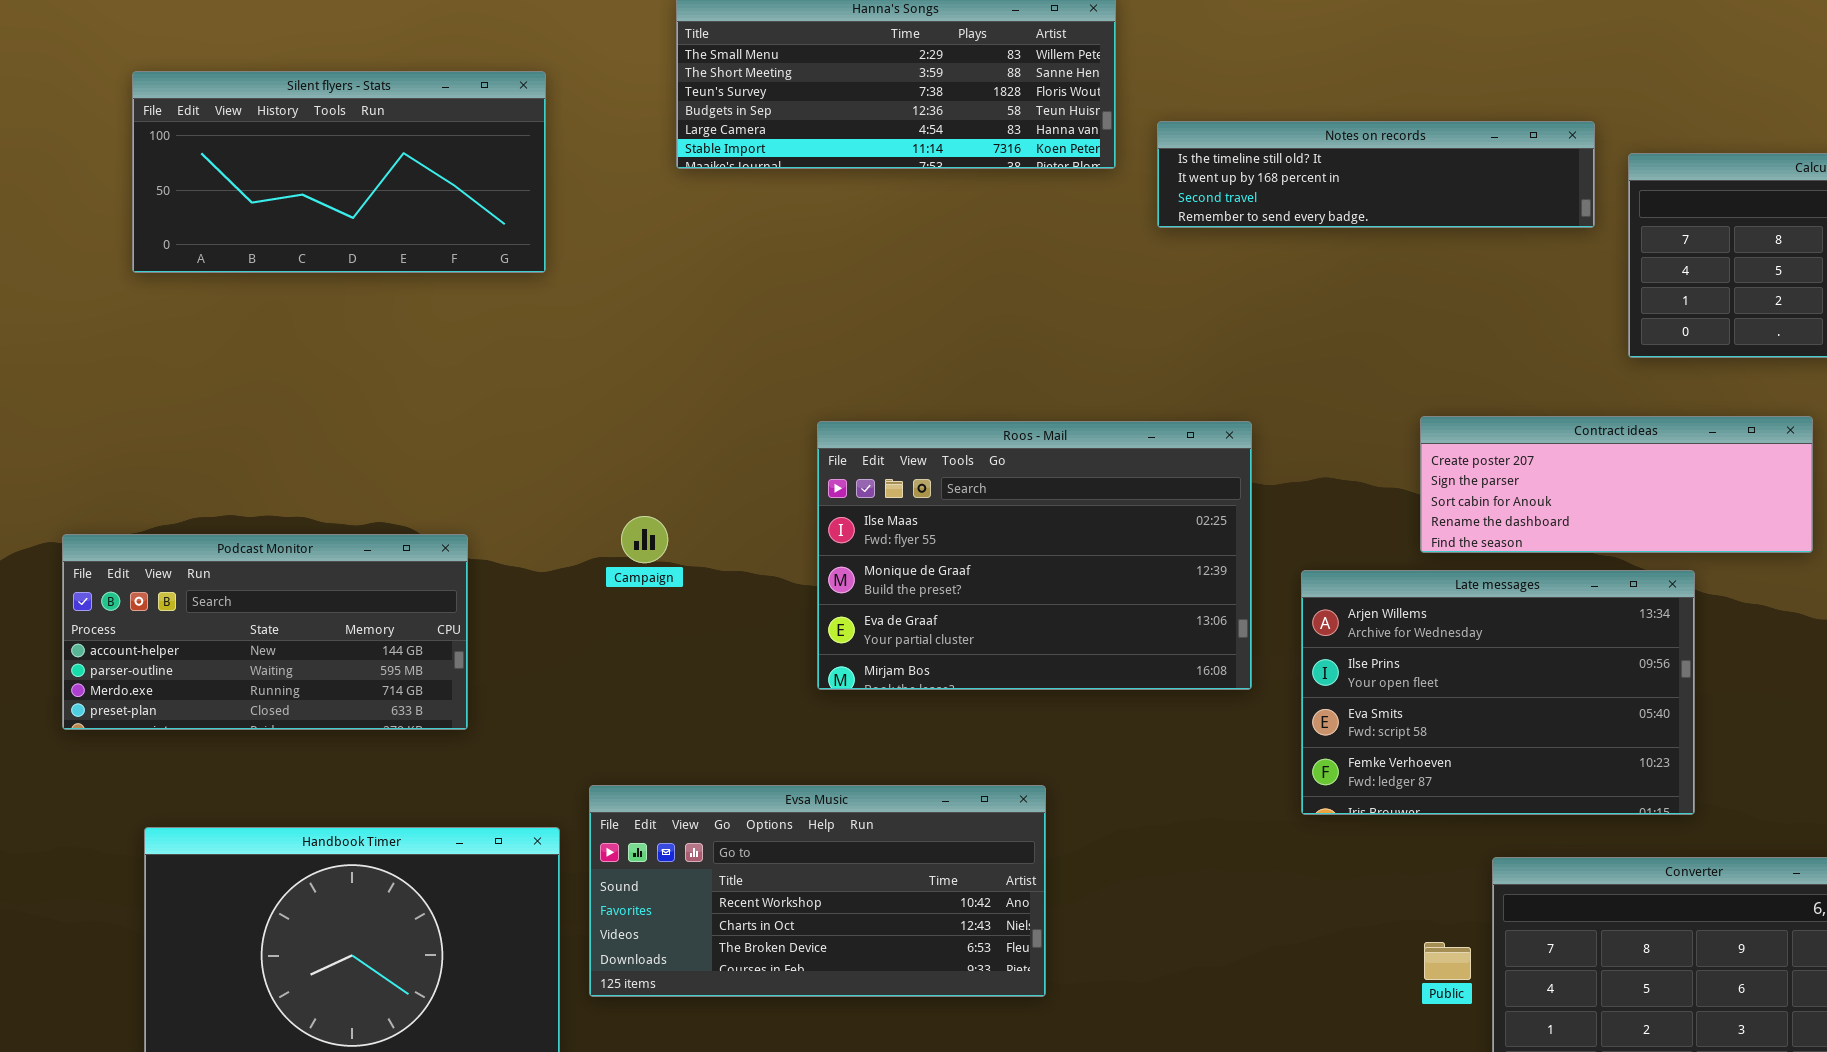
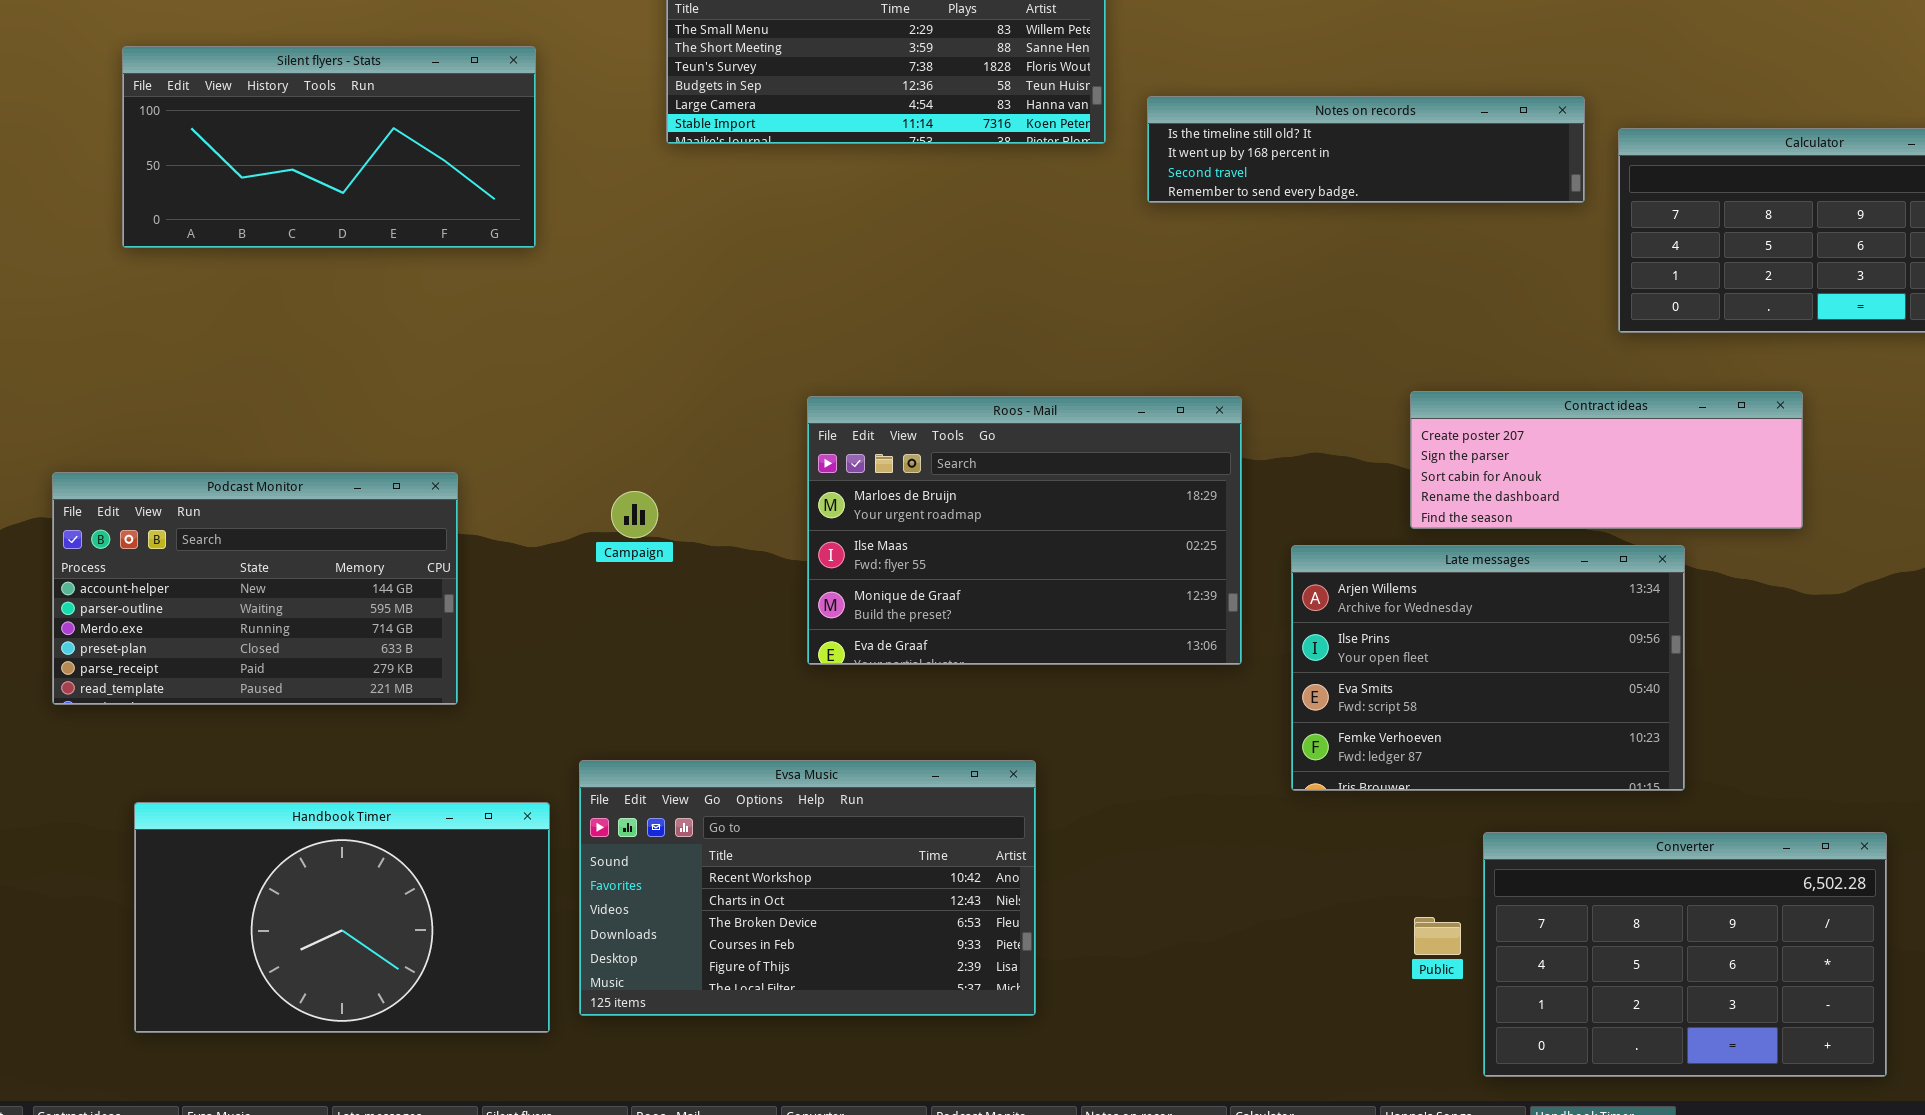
Roos - Mail: [817,421,1252,690] -> [807,396,1242,665], scrolled up 1 row
Podcast Monitor: [62,534,468,730] -> [52,472,458,705], resized
Evsa Music: [589,785,1046,997] -> [579,760,1036,1016], resized

